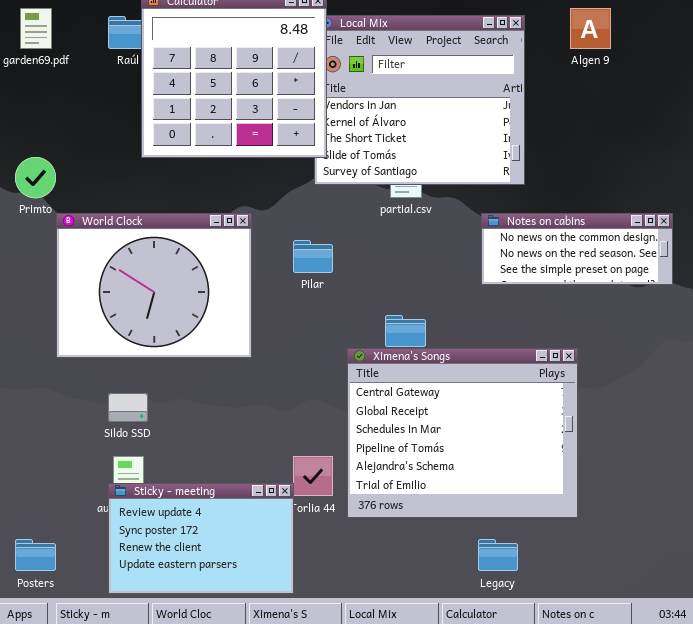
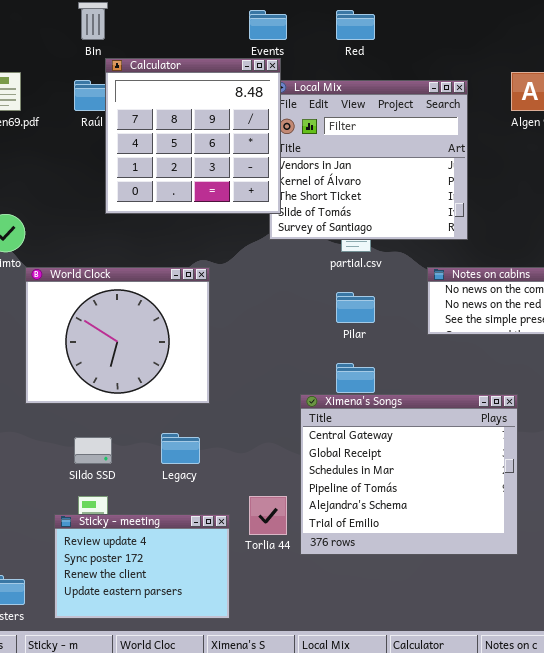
Pilar: [293,240,333,273] -> [336,292,375,323], moved
Sticky - meeting: [108,483,294,594] -> [54,514,230,619], moved
Legacy: [478,539,518,571] -> [161,433,200,464], moved

